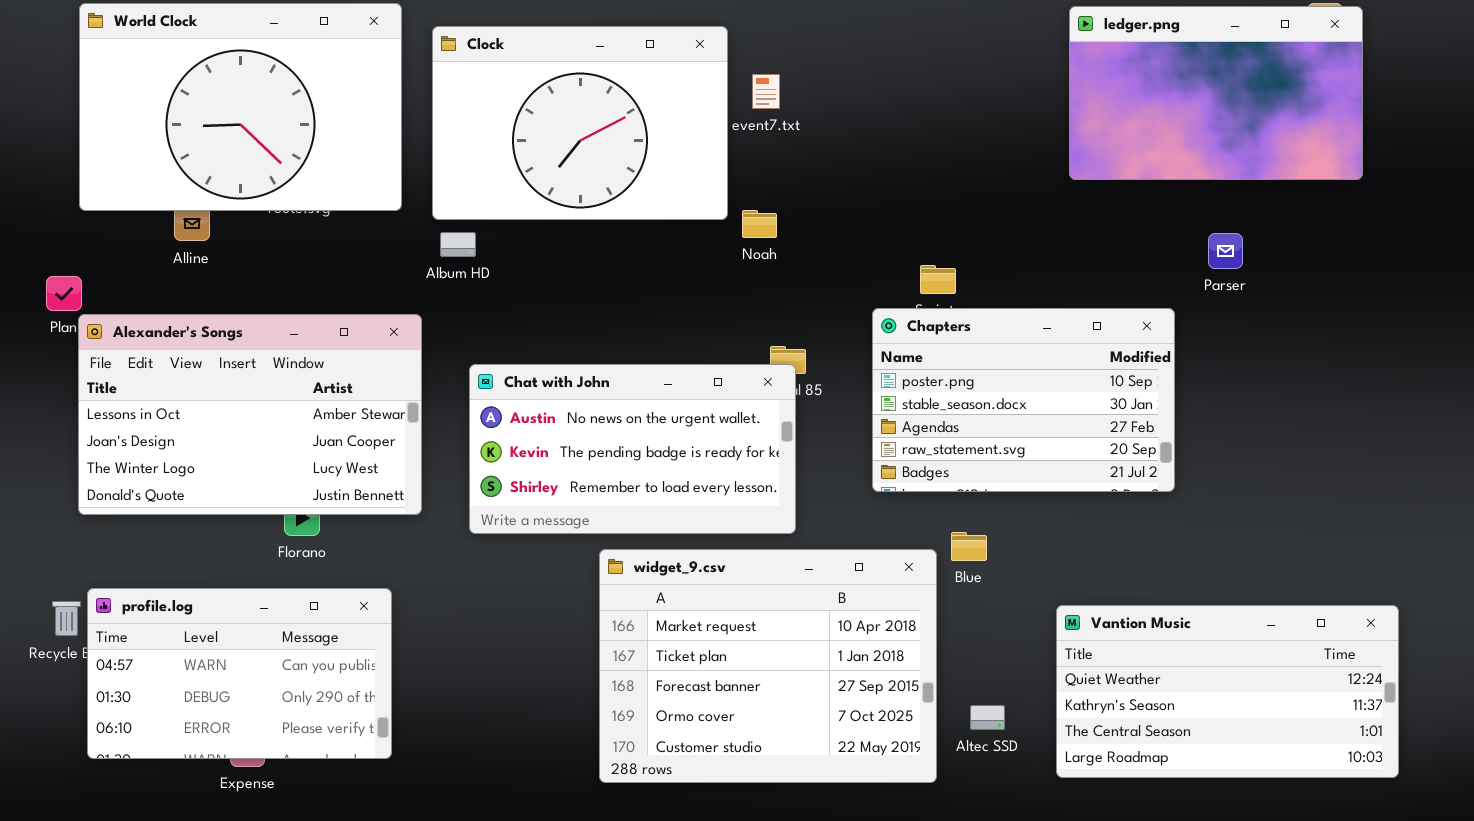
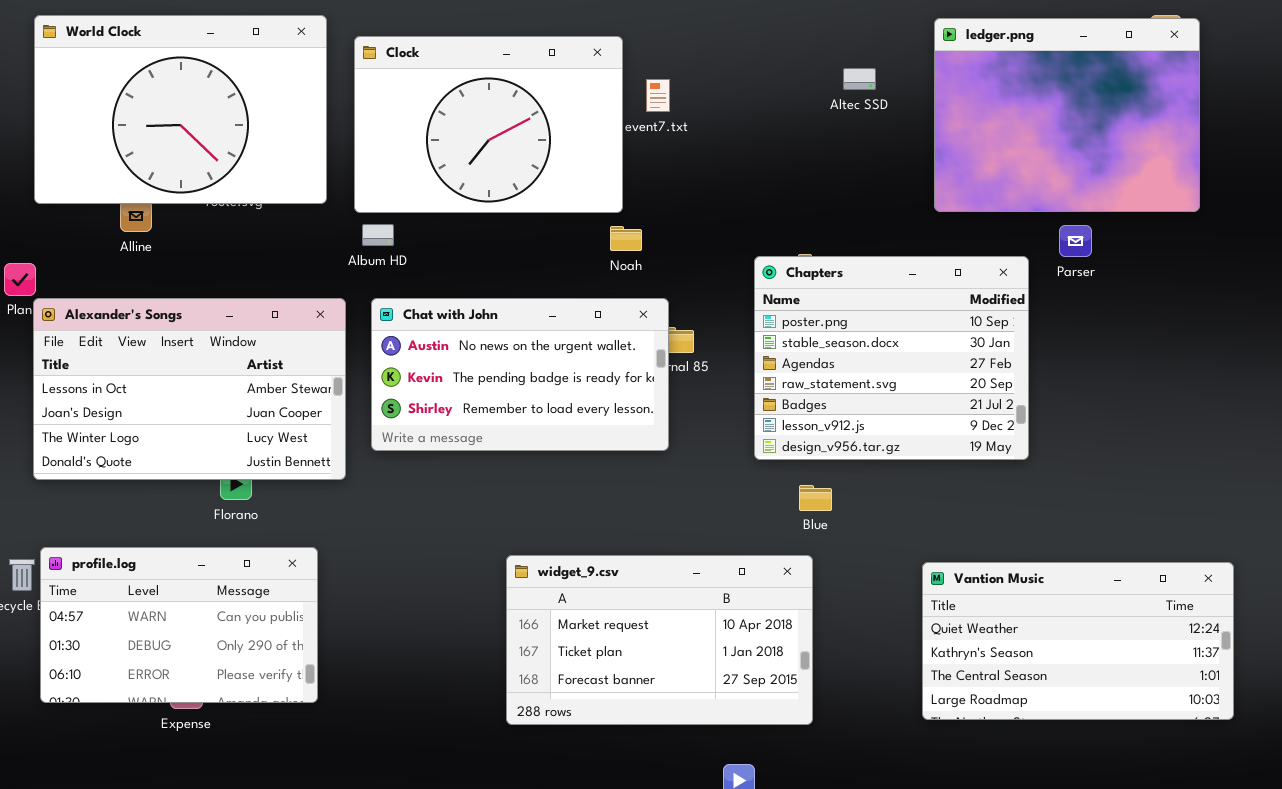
ledger.png: [1069,6,1363,180] -> [934,18,1200,212], resized
Noah: [742,210,777,238] -> [610,226,642,251], moved
Chapters: [872,308,1175,492] -> [754,256,1029,460], resized
Chat with John: [469,364,796,534] -> [371,298,669,451], moved
Blue: [951,532,987,561] -> [799,485,832,511], moved
widget_9.csv: [599,549,937,783] -> [506,555,813,725], resized
Altec SSD: [970,705,1005,730] -> [843,68,876,90], moved

